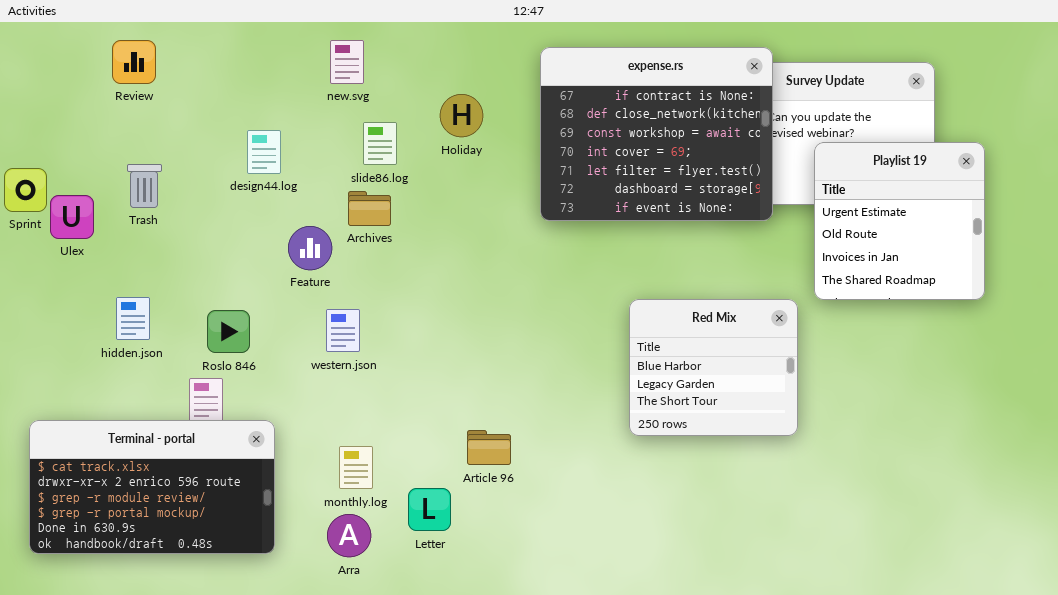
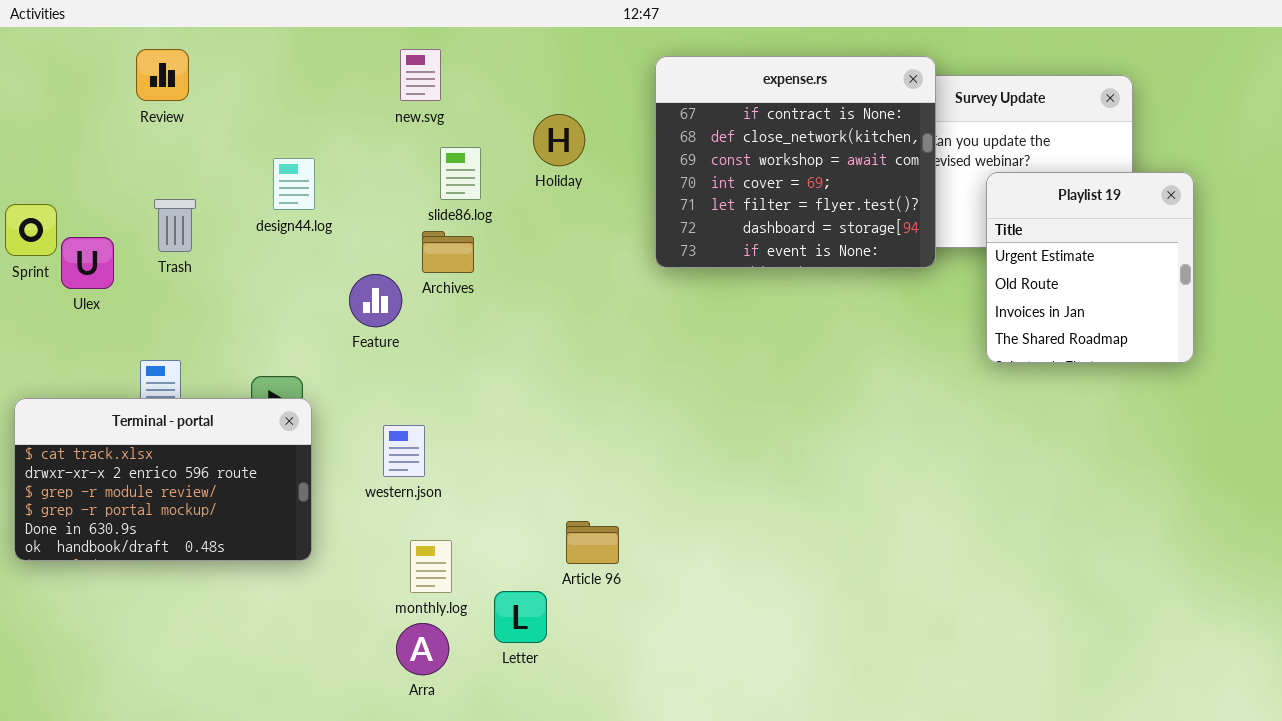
design44.log: [247,130,281,174] -> [273,158,315,210], moved
Red Mix: [629,299,798,436] -> none, closed
western.json: [326,309,360,352] -> [383,425,425,477], moved
Terminal - portal: [29,420,275,554] -> [14,398,312,561], moved

